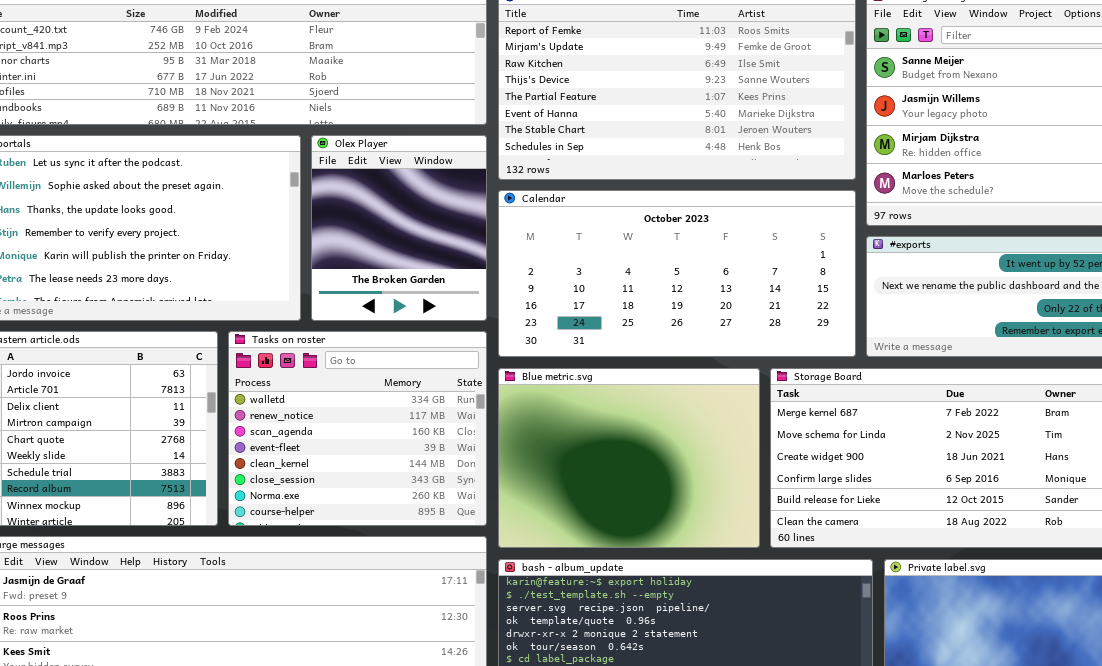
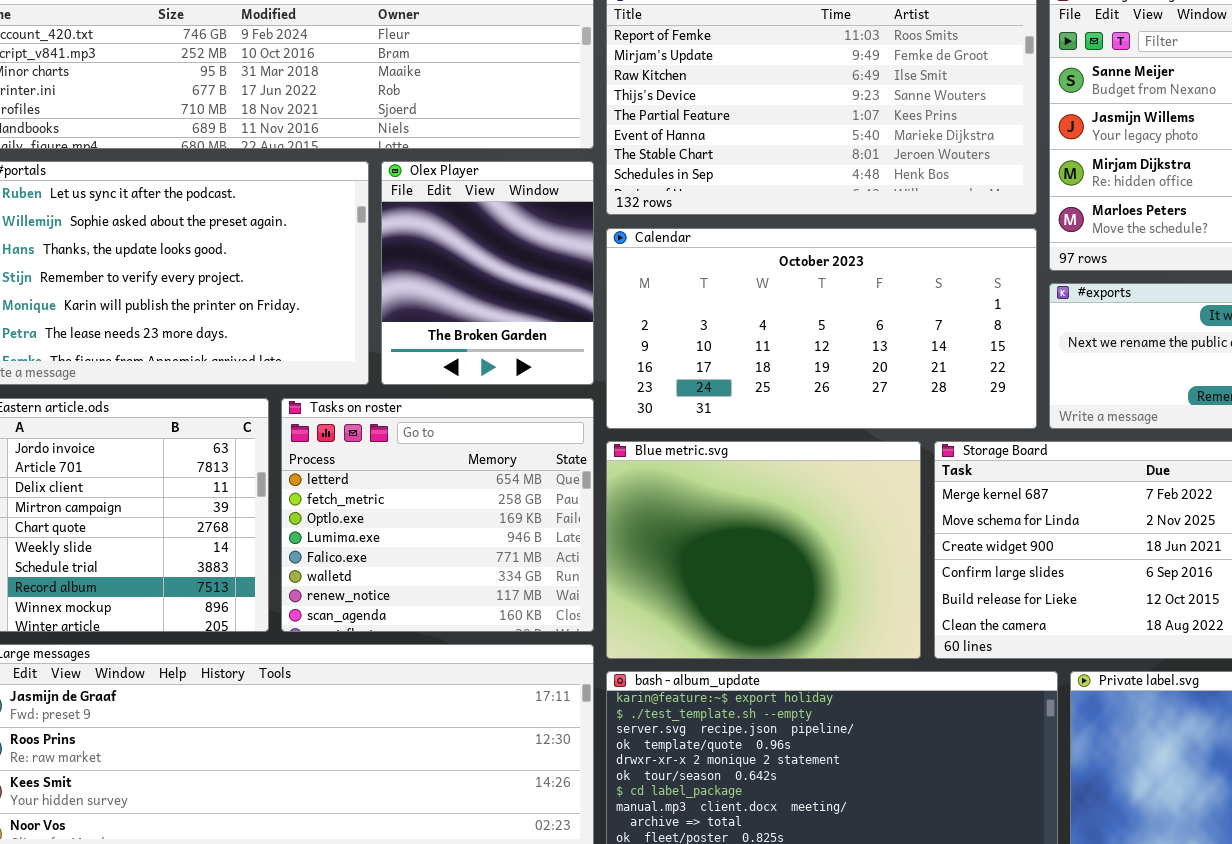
Tasks on roster: [228,331,487,526] -> [281,398,594,632], scrolled up 5 rows

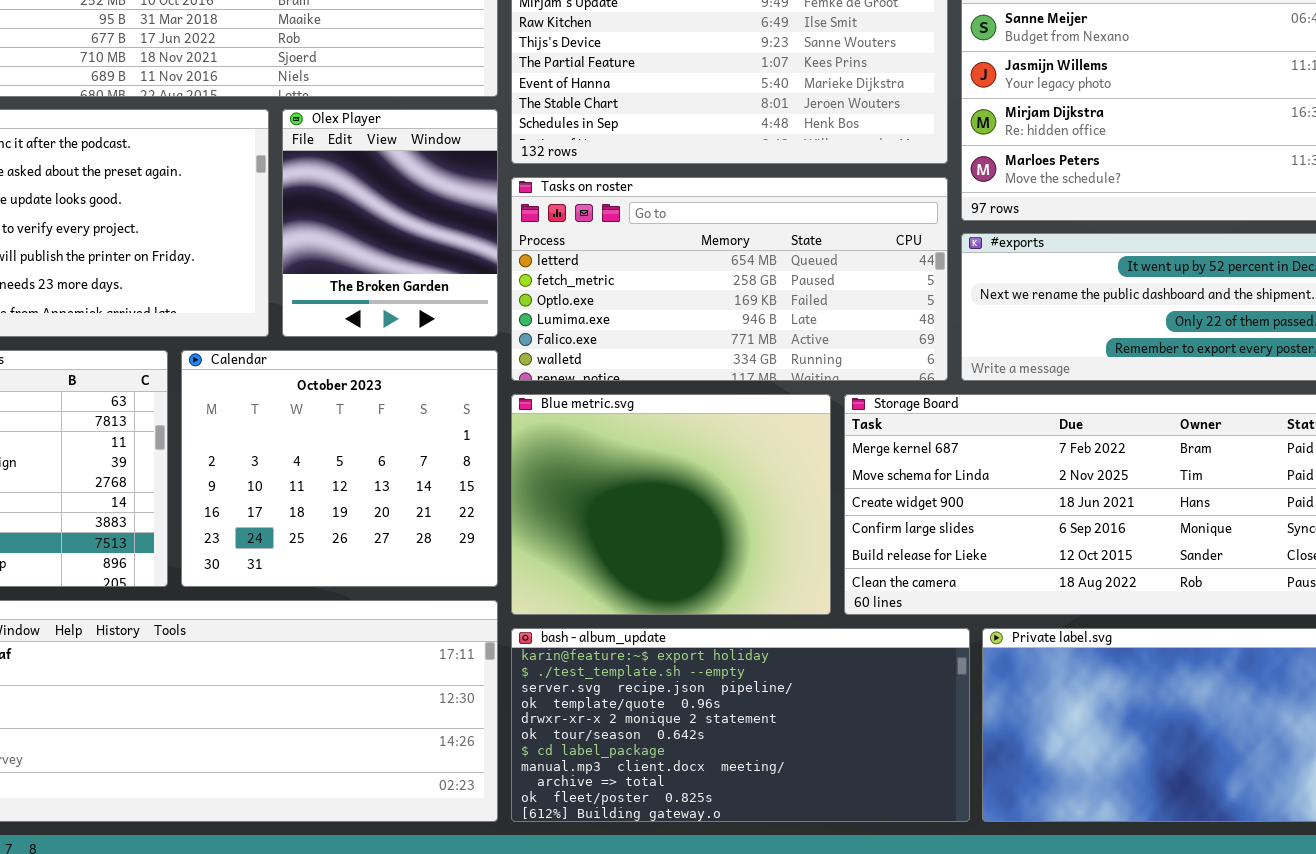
Calendar: [606,228,1037,429] -> [181,350,498,587], moved, resized
Tasks on roster: [281,398,594,632] -> [511,177,948,381], moved, resized

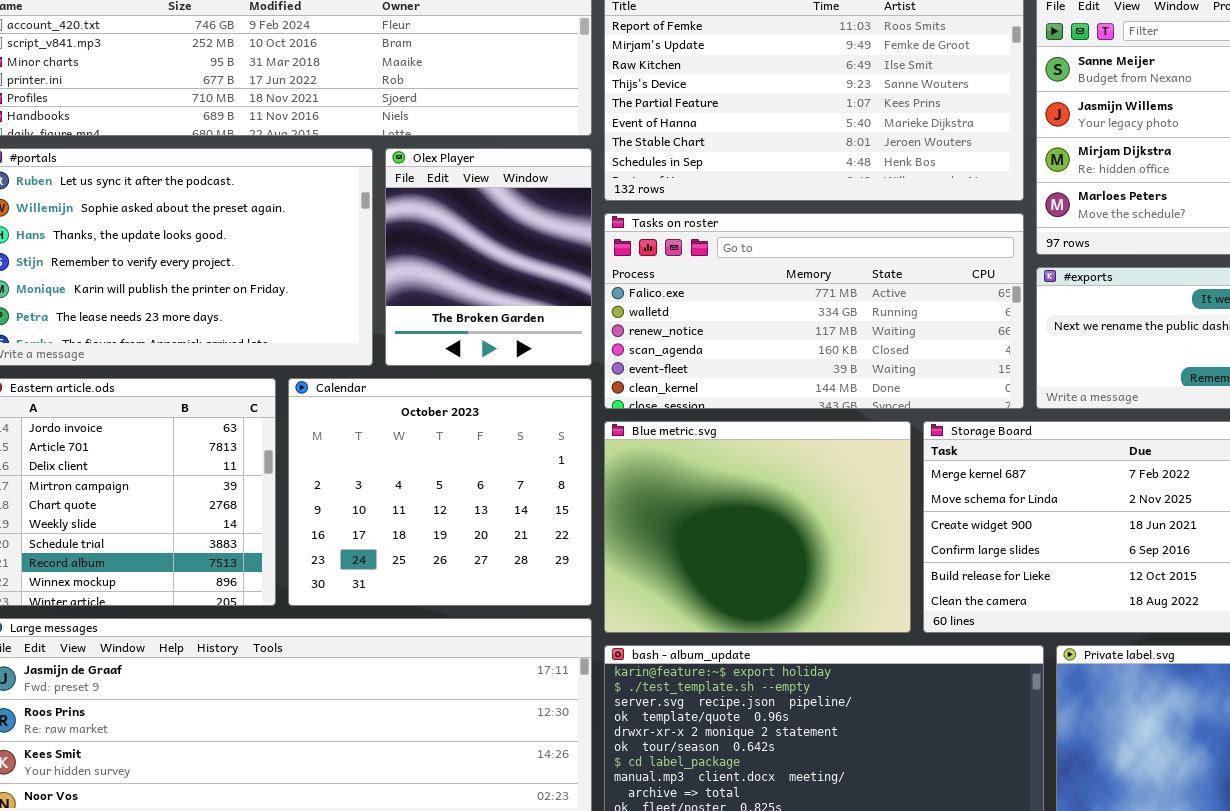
Tasks on roster: [511,177,948,381] -> [604,213,1024,409], scrolled down 4 rows

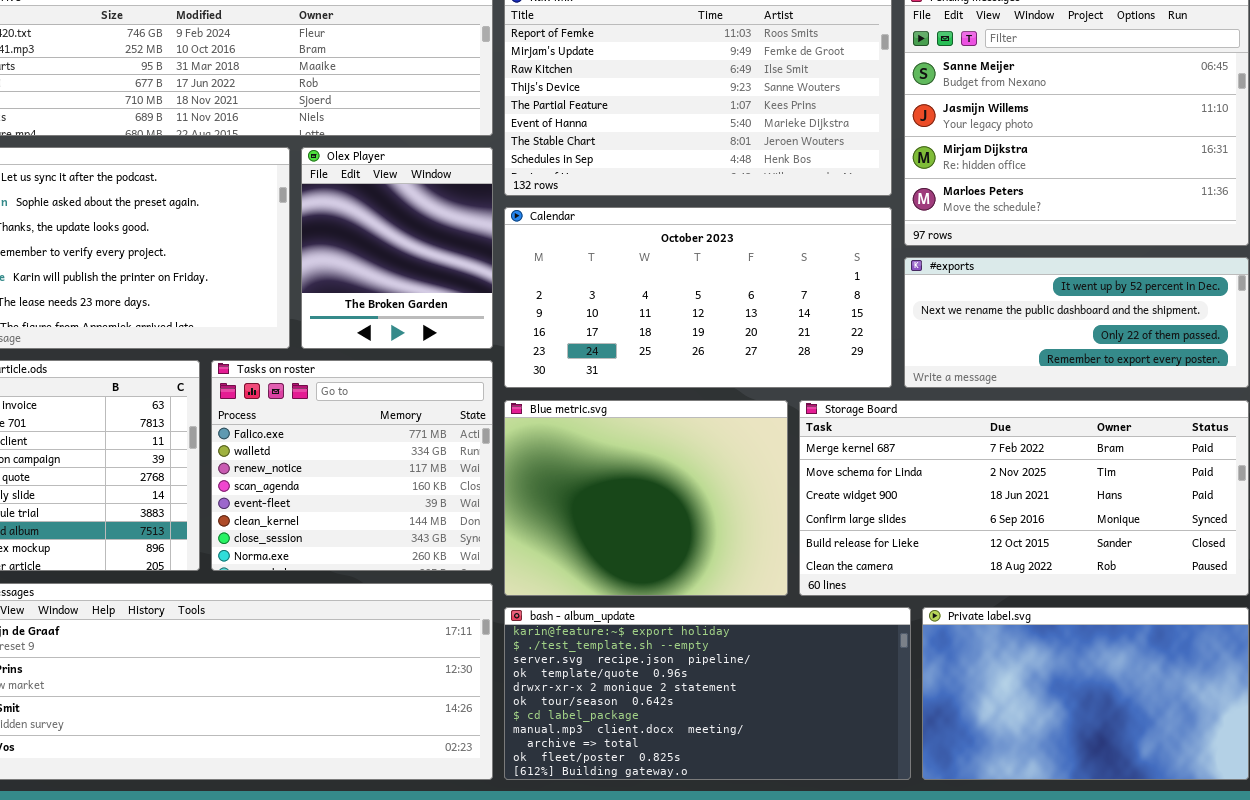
Tasks on roster: [604,213,1024,409] -> [211,360,493,571], moved, resized
Calendar: [288,378,592,606] -> [504,207,892,388], moved, resized

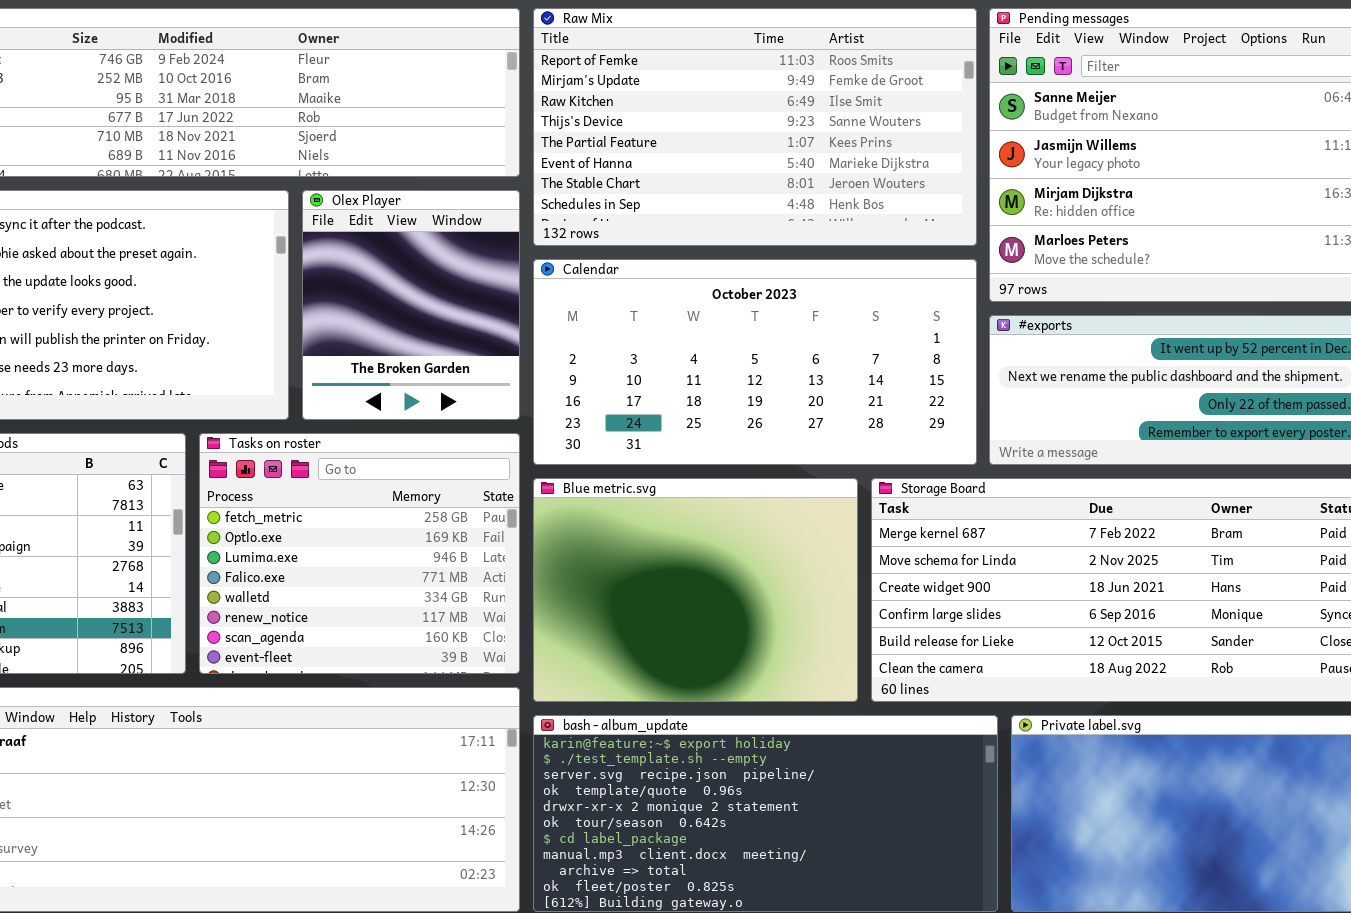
Tasks on roster: [211,360,493,571] -> [199,433,520,674], scrolled up 3 rows

